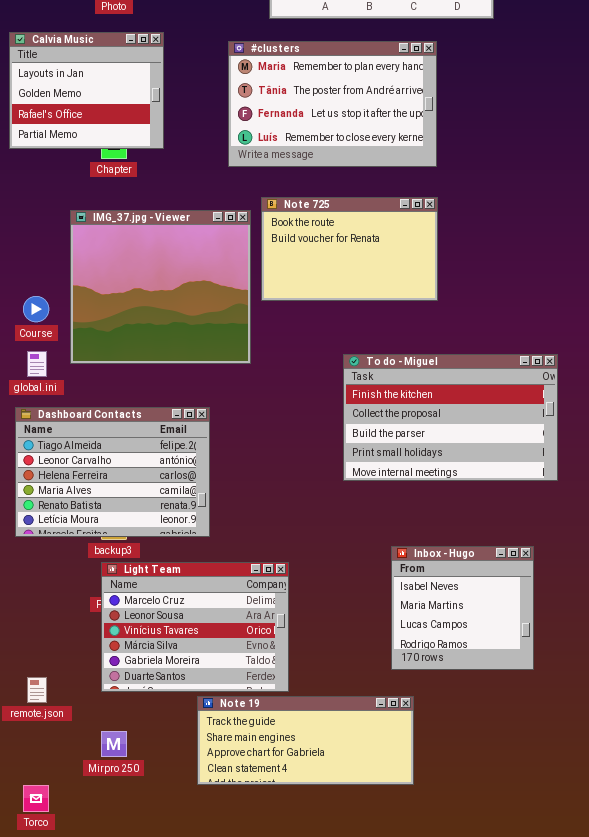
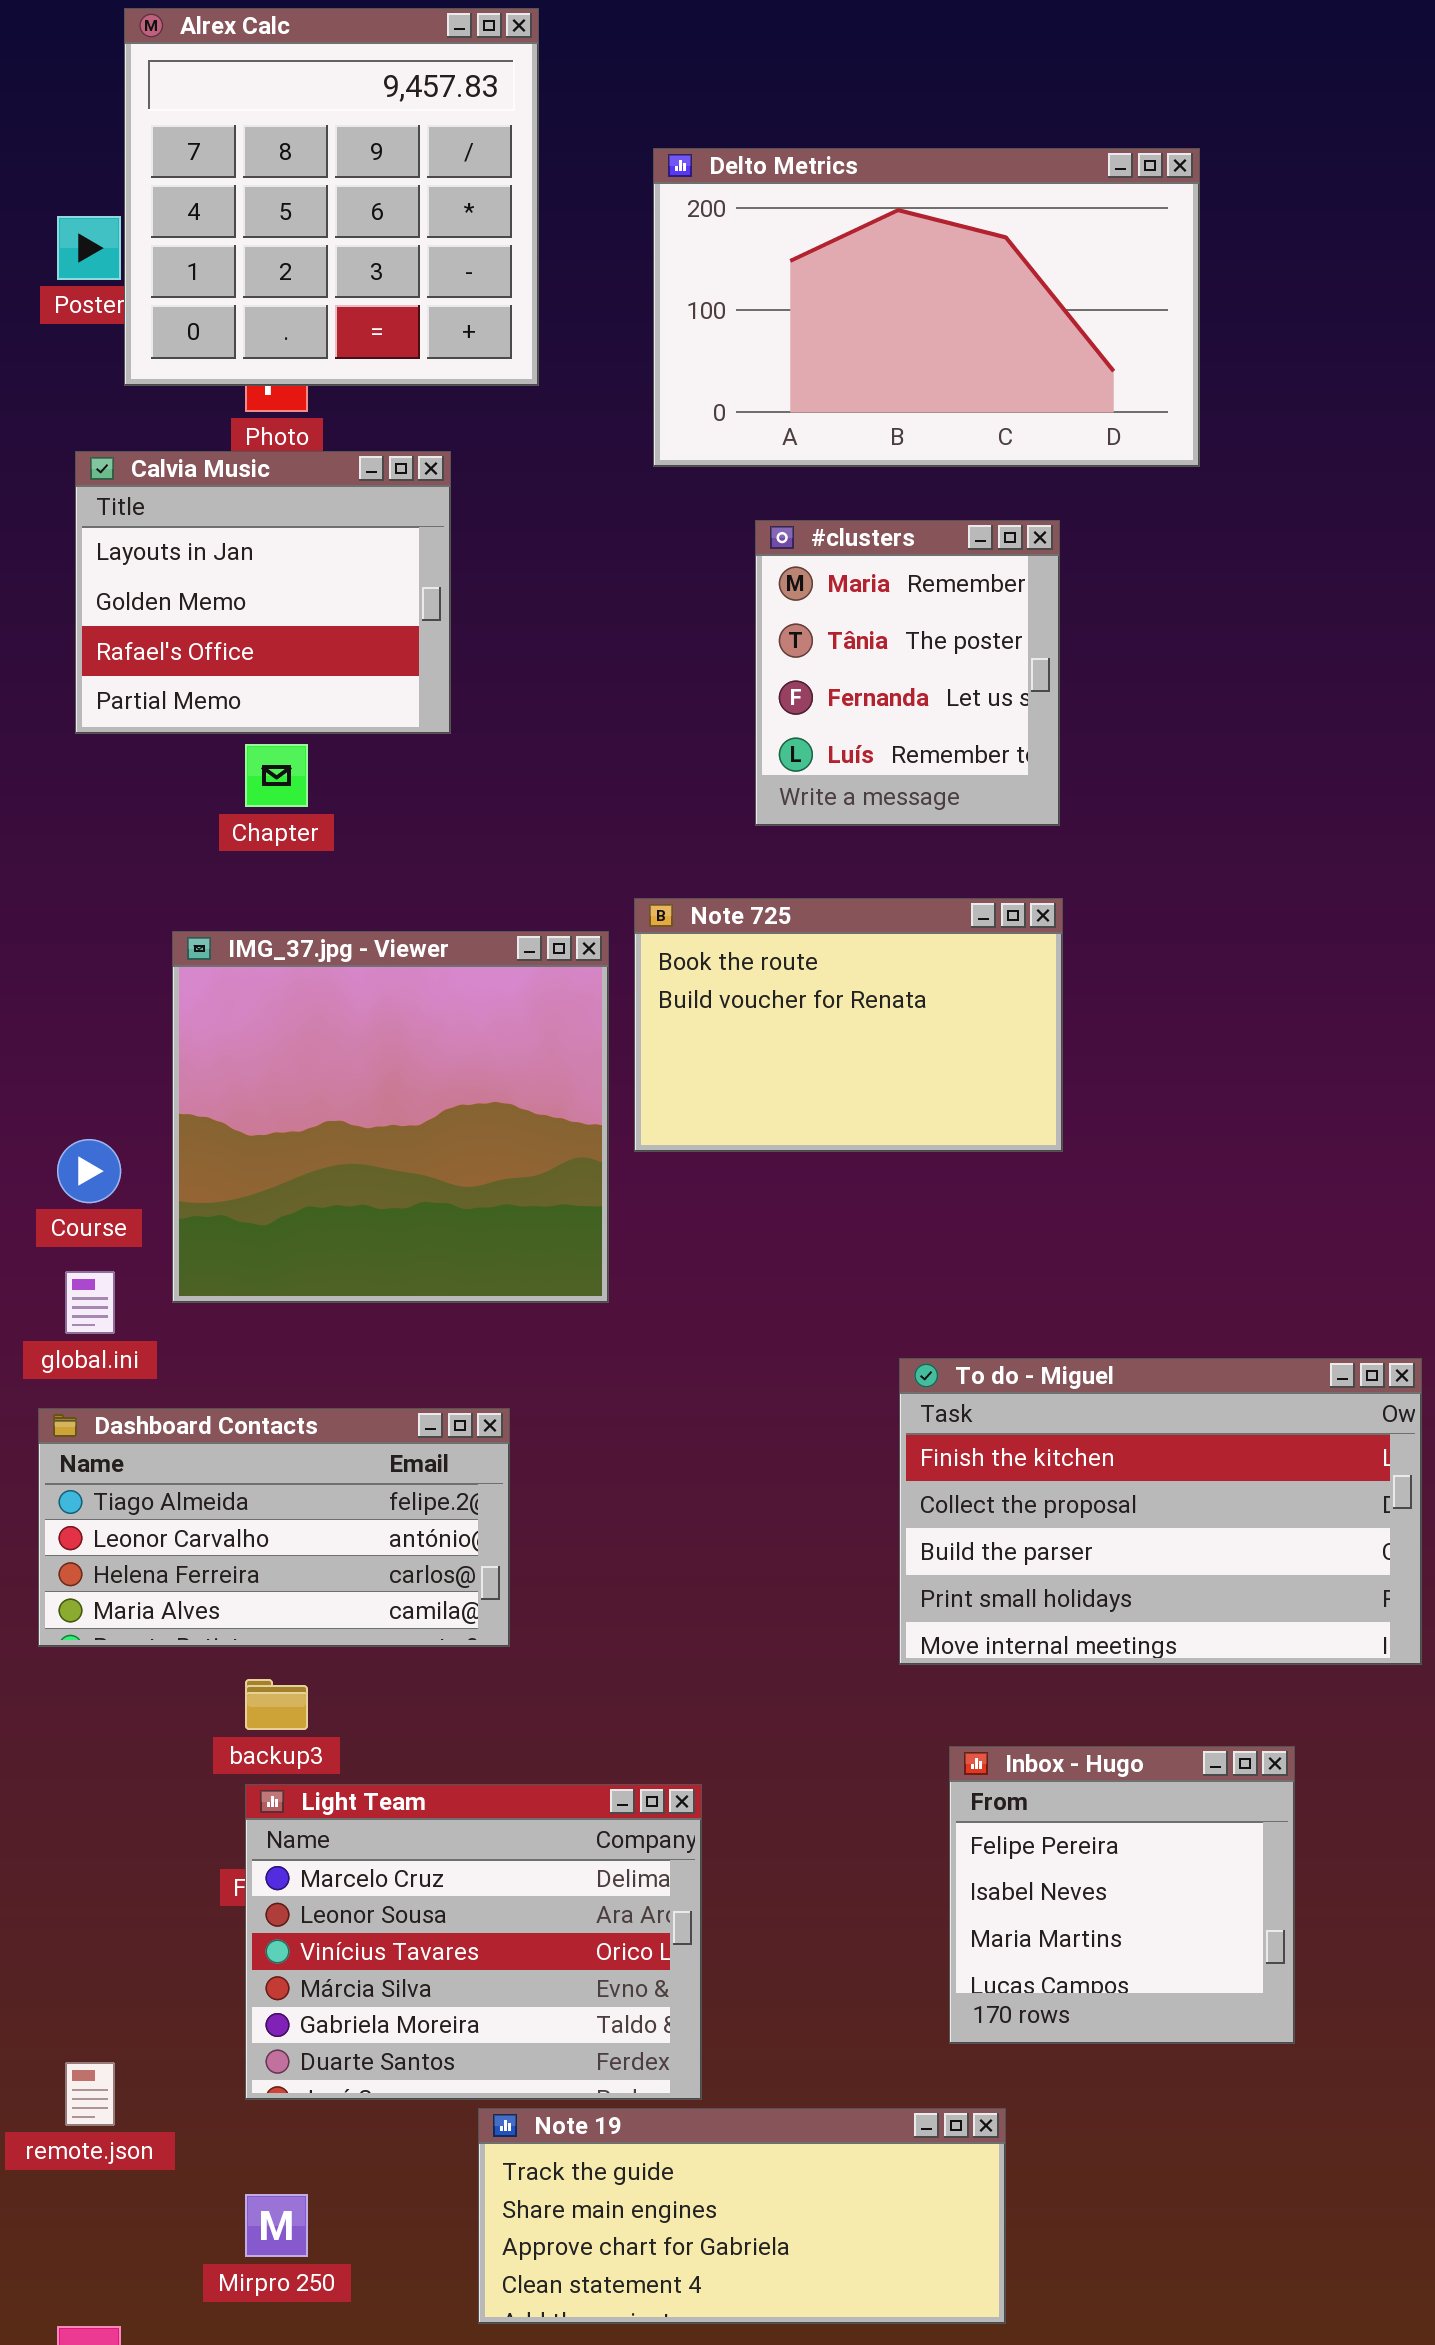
Calvia Music: [9,32,164,149] -> [75,451,451,734], moved
#clusters: [228,41,437,167] -> [755,520,1060,826], resized
To do - Miguel: [343,354,558,481] -> [899,1358,1422,1665], moved
Dashboard Contacts: [15,407,210,537] -> [38,1408,510,1647], resized
Inbox - Hugo: [391,546,534,670] -> [949,1746,1295,2044], scrolled up 1 row

